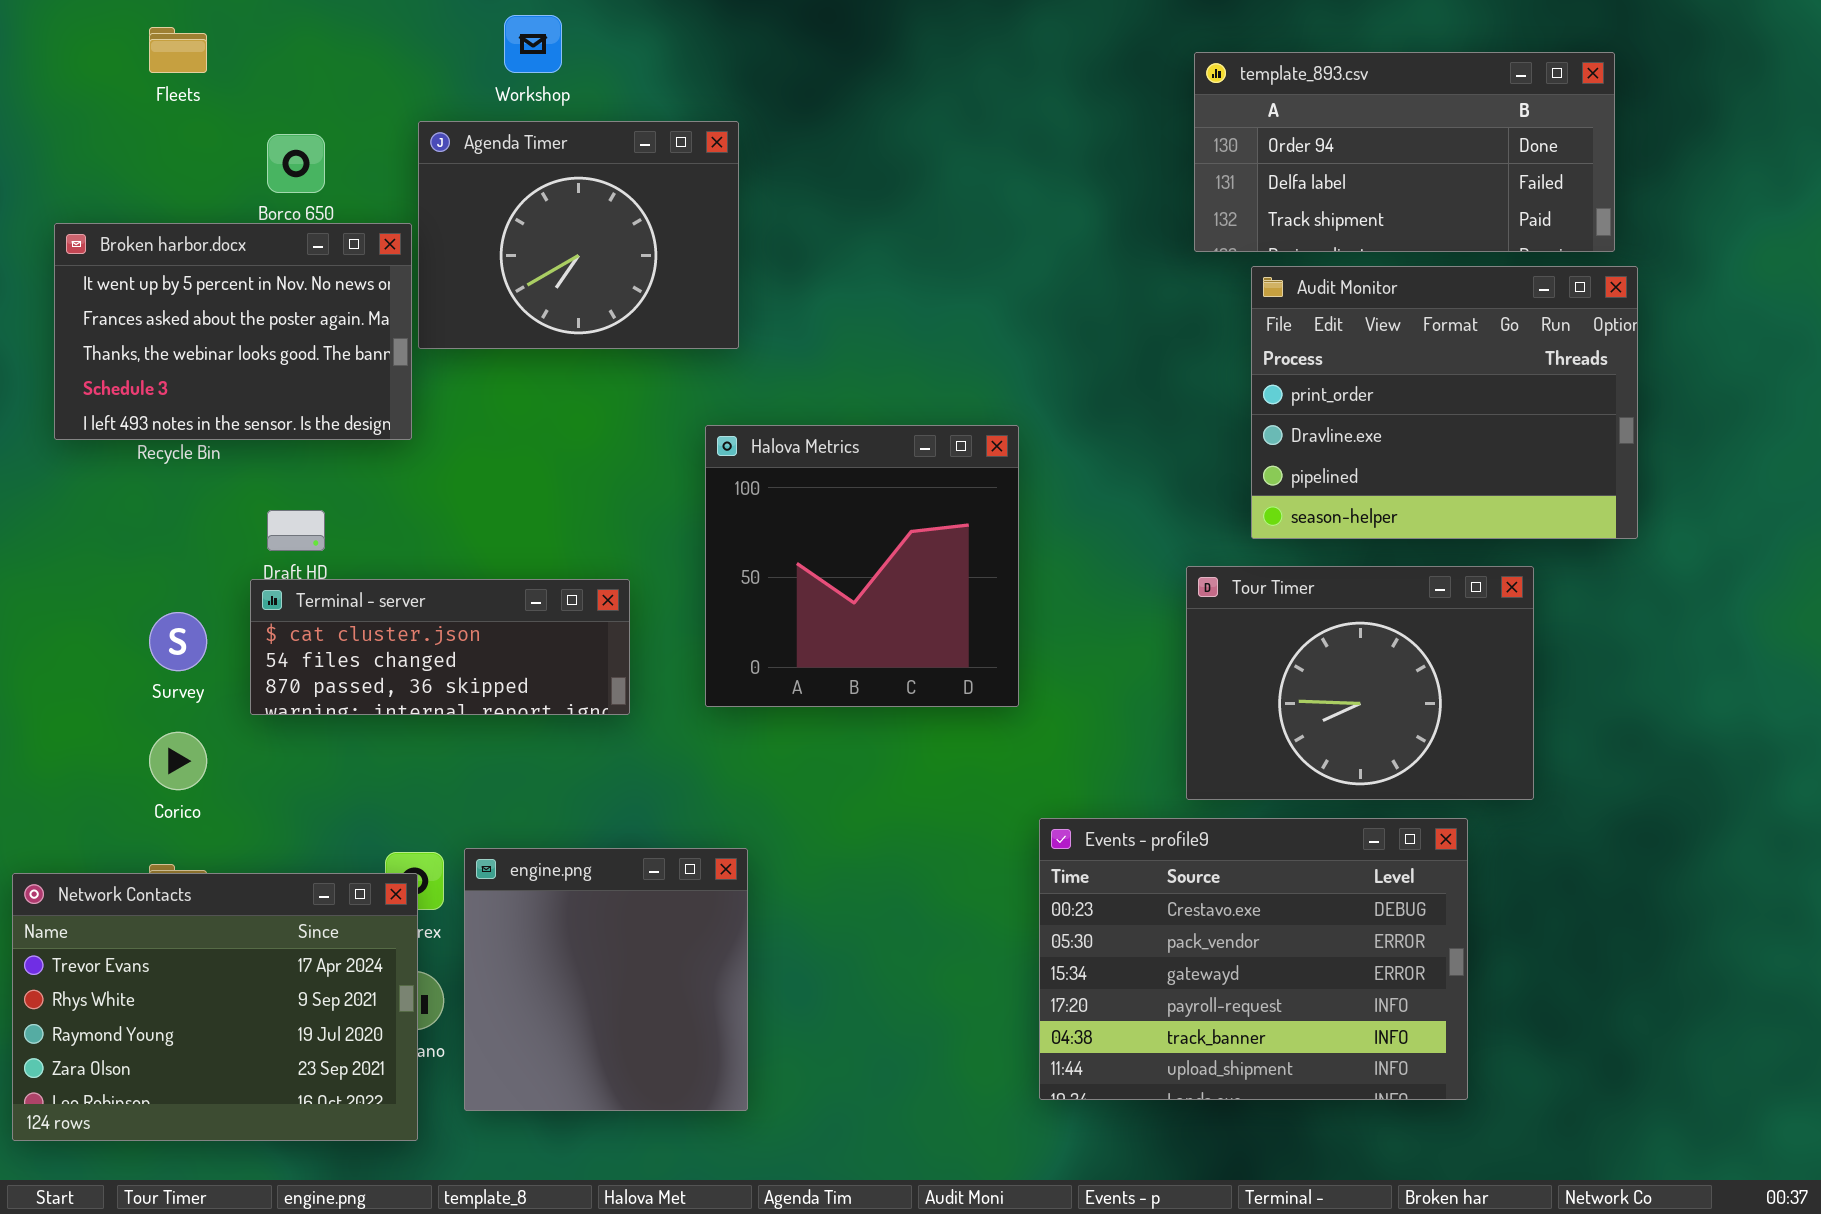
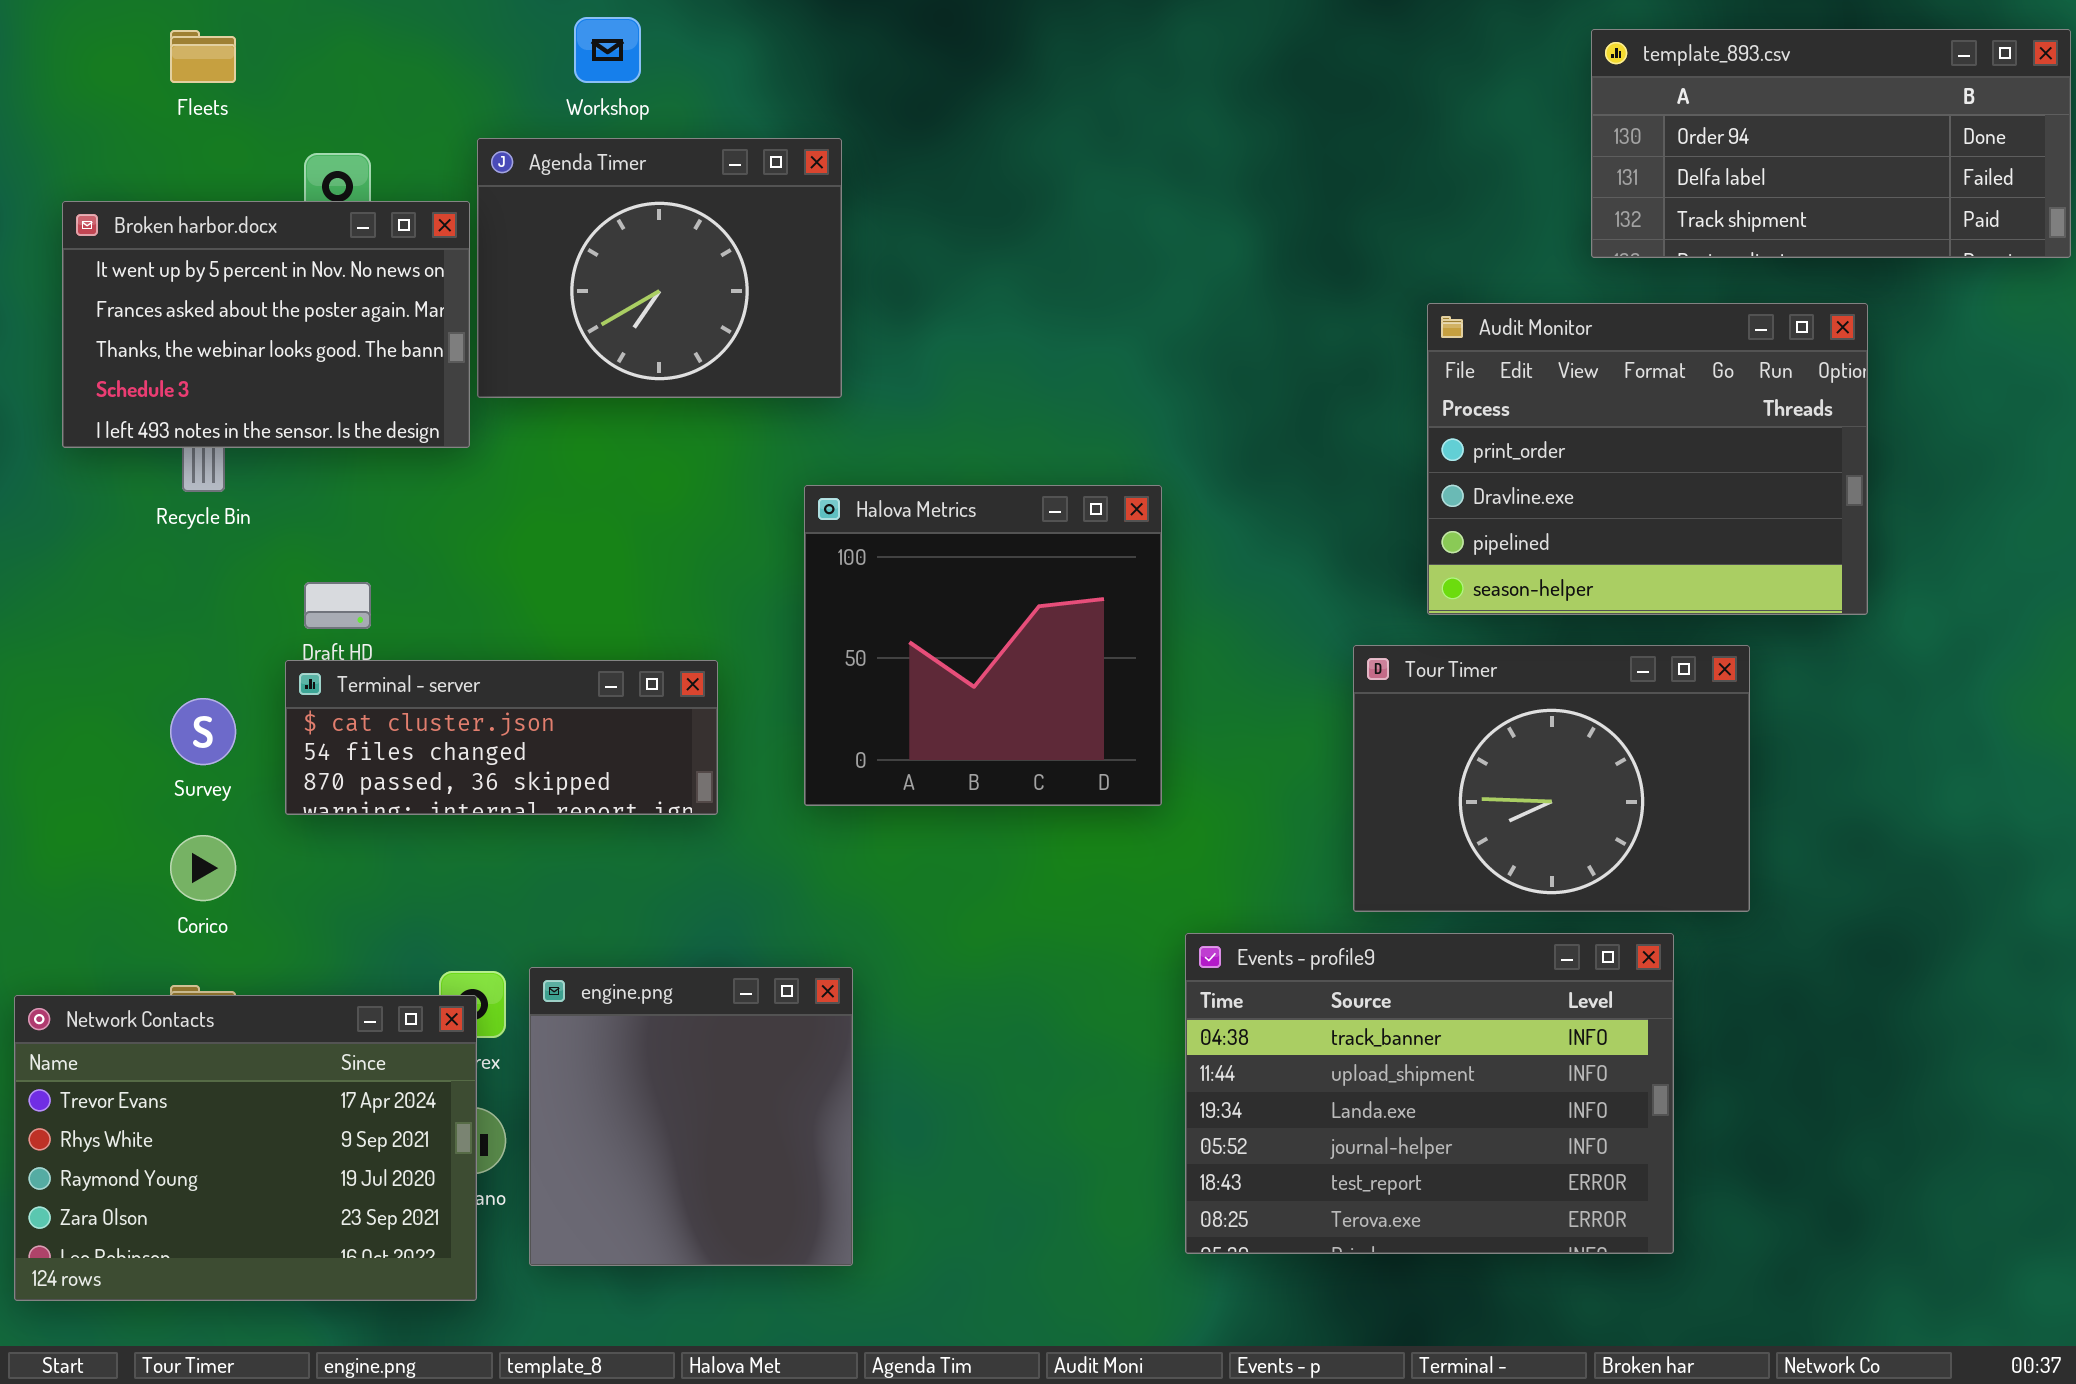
template_893.csv: [1194,52,1615,252] -> [1591,29,2071,258], moved
Broken harbor.docx: [54,223,412,440] -> [62,201,470,448], moved
Events - profile9: [1039,818,1468,1100] -> [1185,933,1674,1254], scrolled down 4 rows

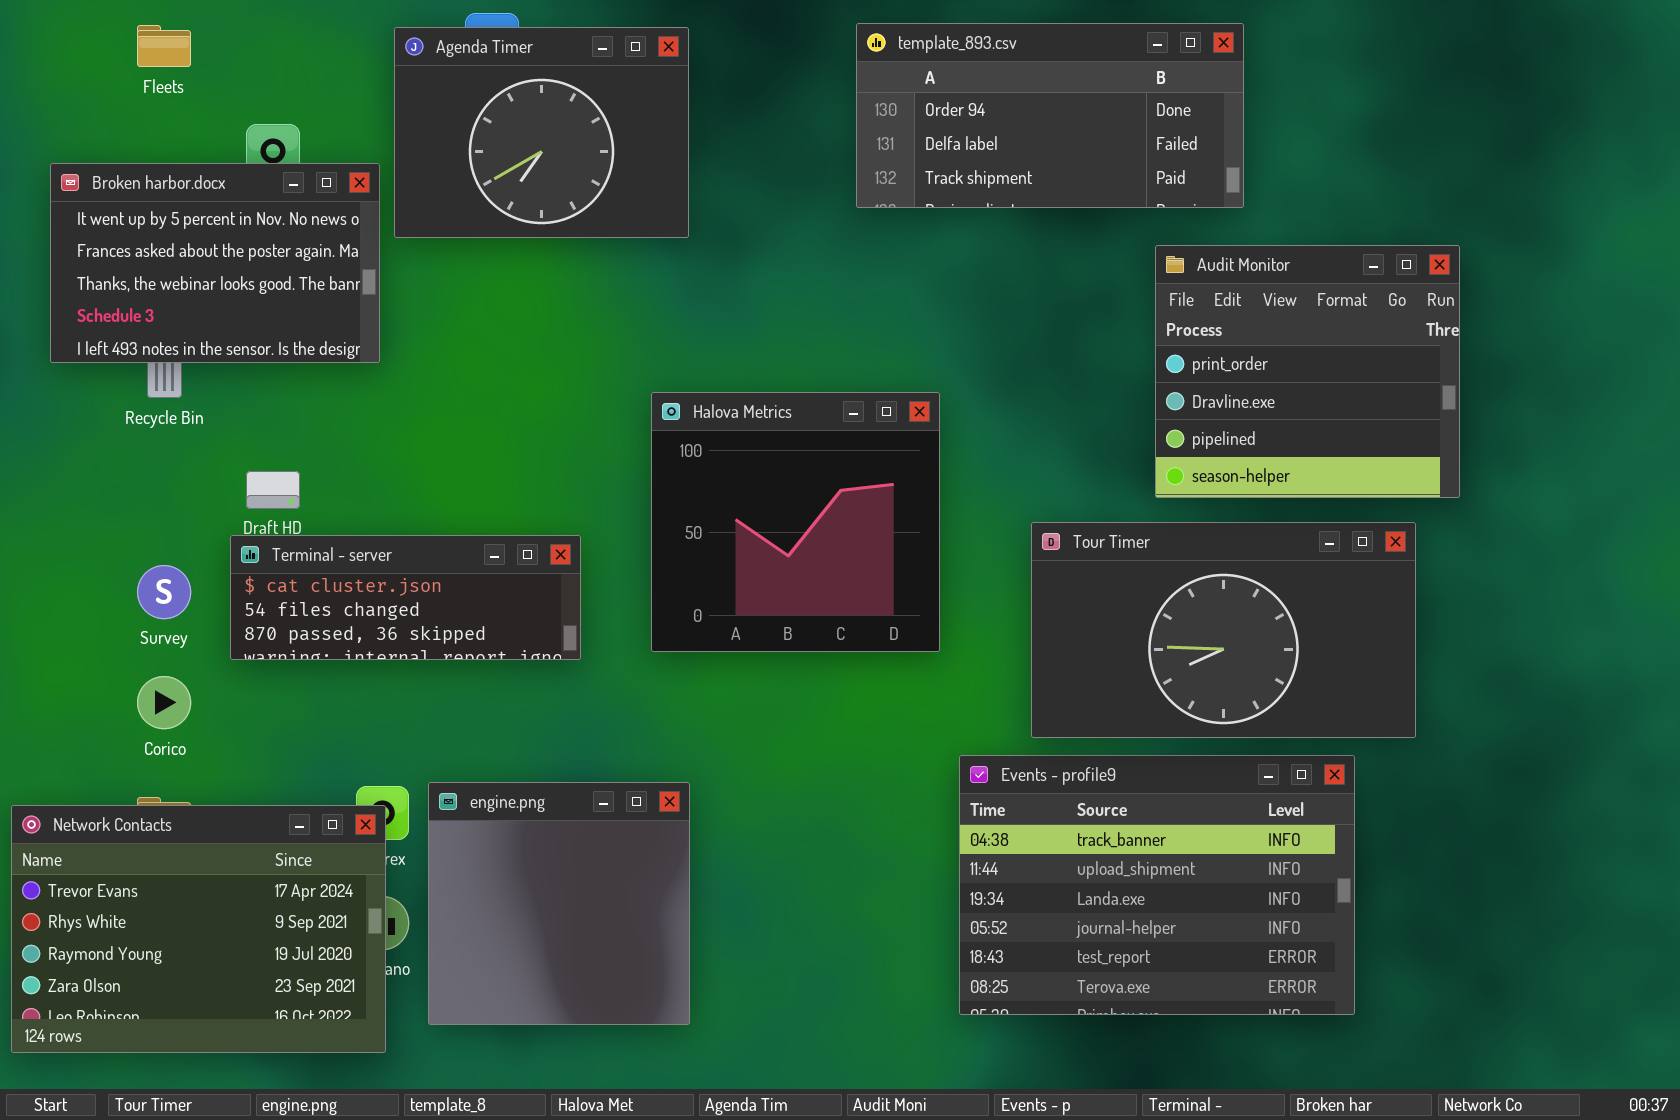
template_893.csv: [1591,29,2071,258] -> [856,23,1244,208], moved
Agenda Timer: [477,138,842,398] -> [394,27,689,238], moved
Audit Monitor: [1427,303,1868,615] -> [1155,245,1460,498], resized
Tour Timer: [1353,645,1750,912] -> [1031,522,1416,738], resized

